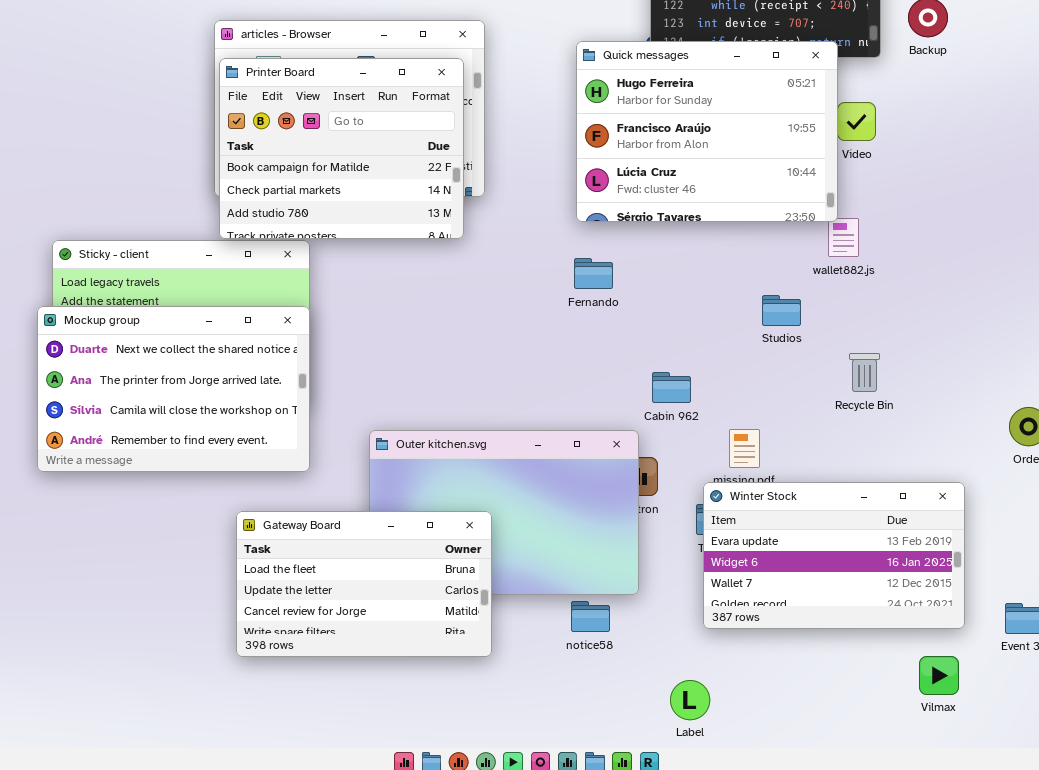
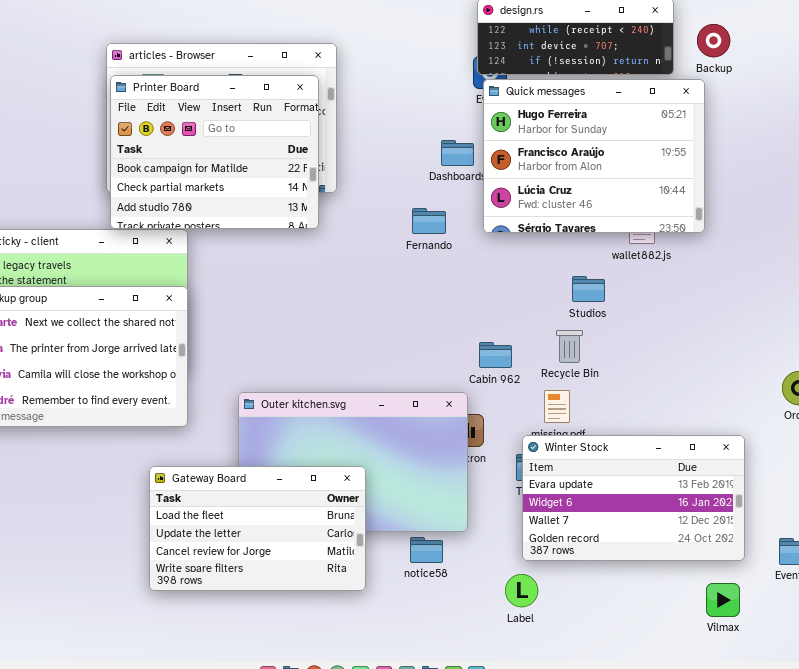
Quick messages: [576,41,838,222] -> [483,79,705,233], moved
Fernando: [574,258,613,289] -> [412,208,446,234], moved
Recycle Bin: [849,353,880,392] -> [556,330,583,363], moved
Gateway Board: [236,511,492,657] -> [149,466,366,591], moved
Label: [670,680,710,720] -> [505,574,538,607], moved

